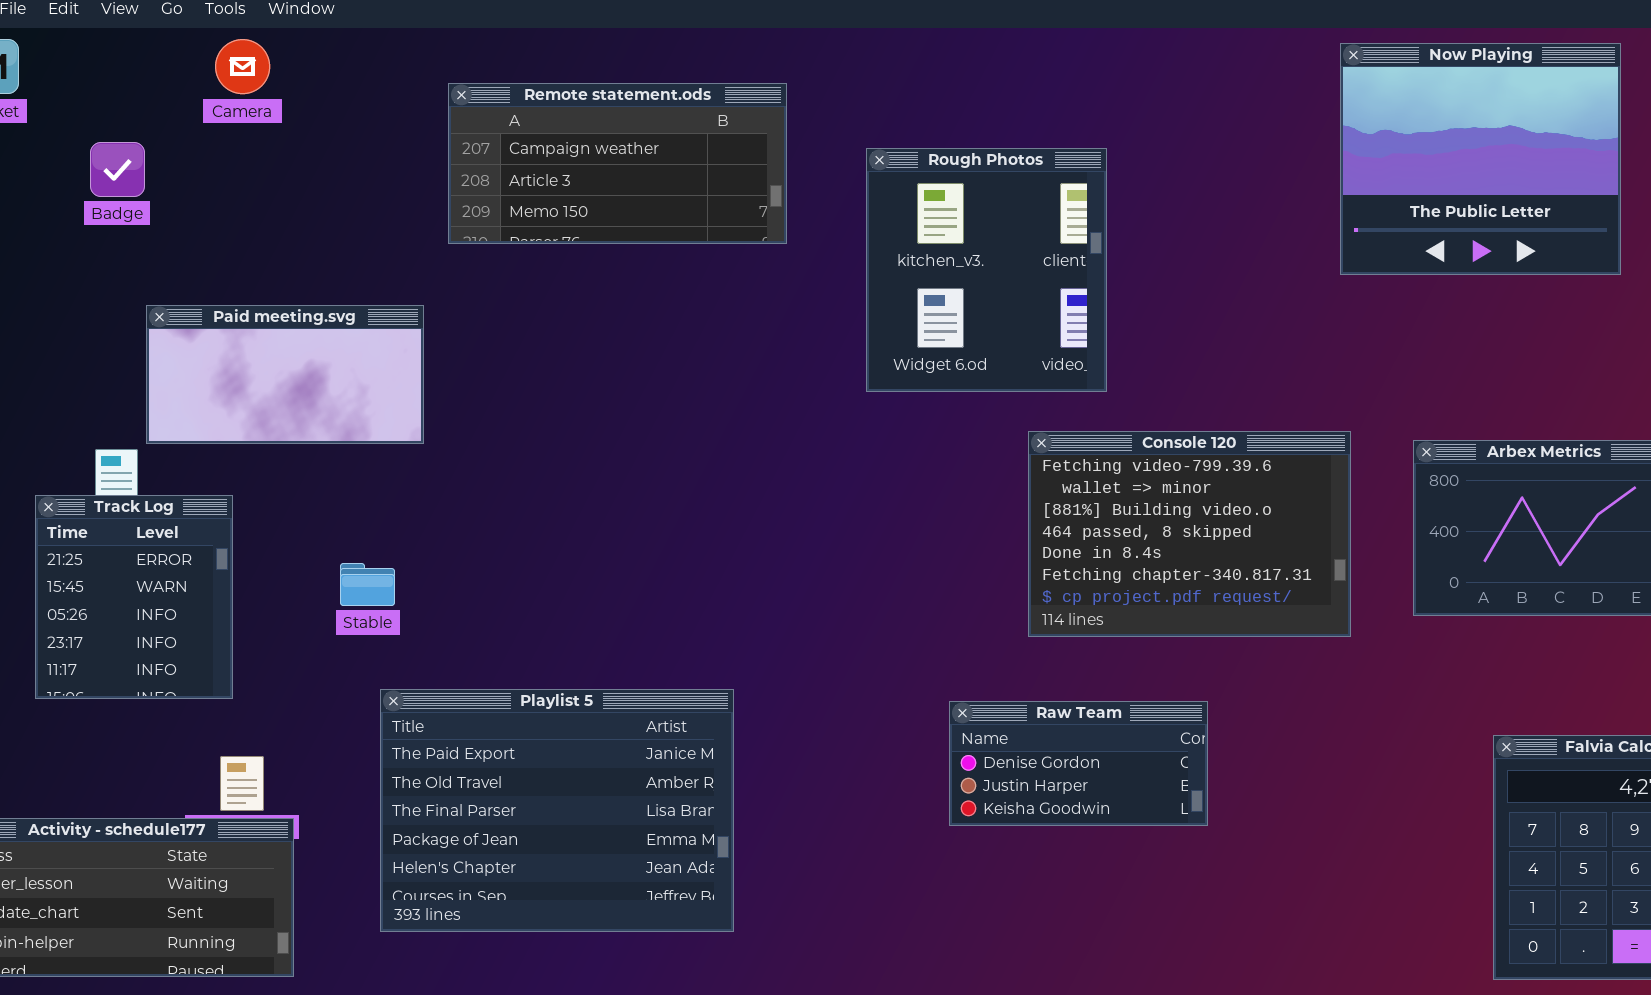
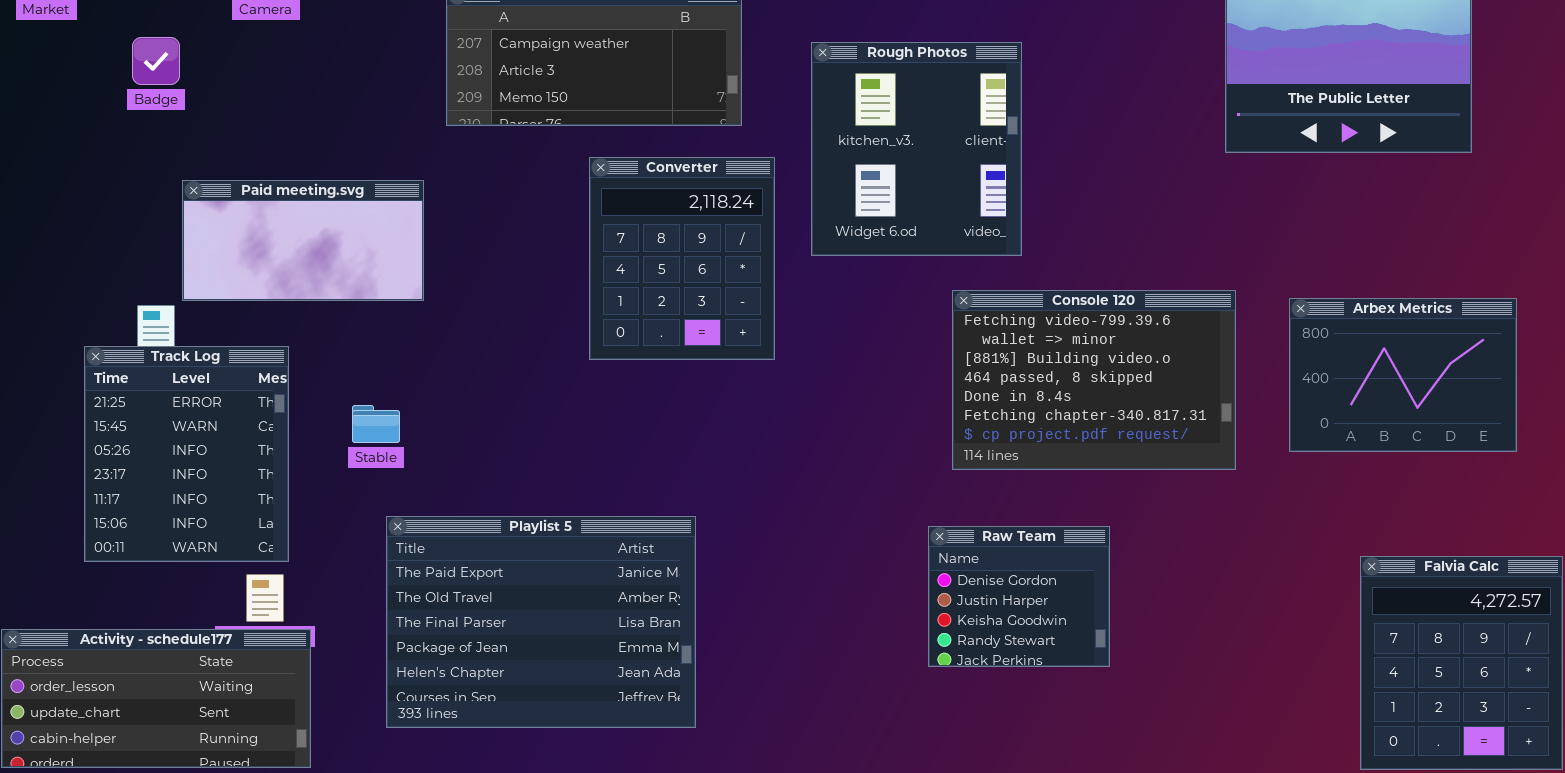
Converter: none -> [589,157,775,360], opened
Track Log: [35,495,233,699] -> [84,346,289,562], resized
Raw Team: [949,701,1208,826] -> [928,526,1110,667], resized

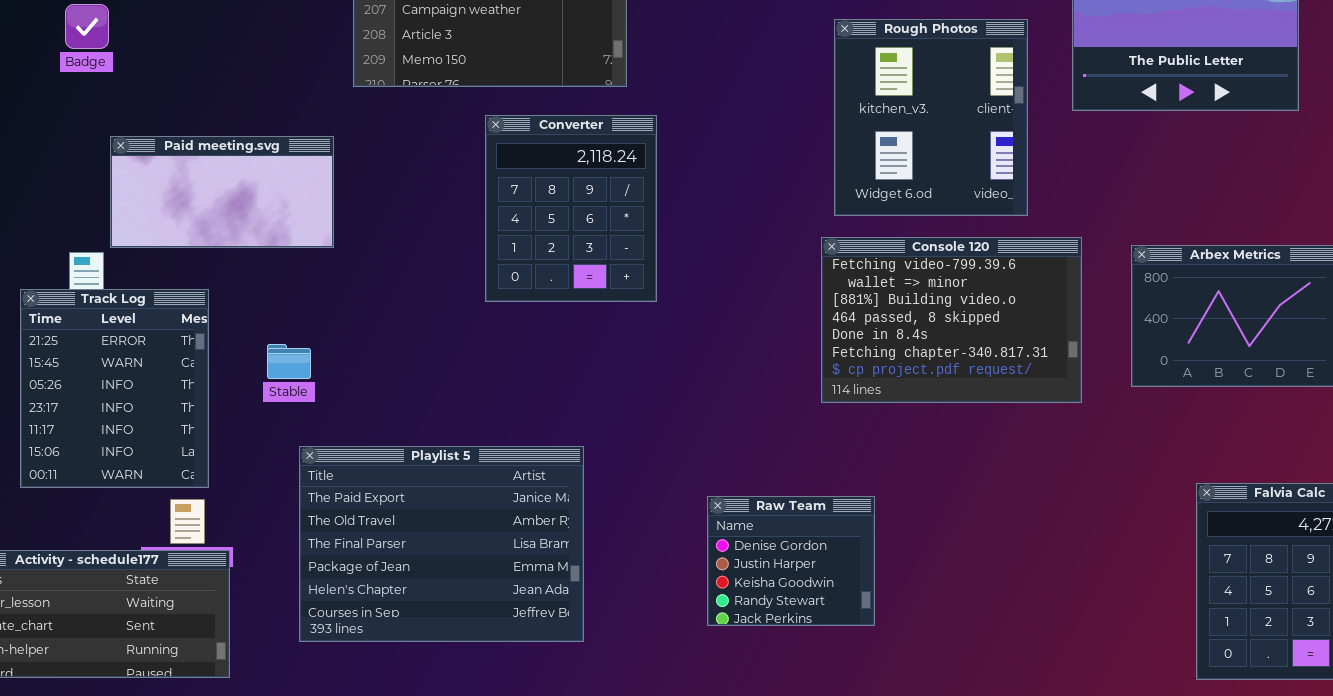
Rough Photos: [811,42,1022,256] -> [834,19,1028,216], moved
Raw Team: [928,526,1110,667] -> [707,496,875,626], moved

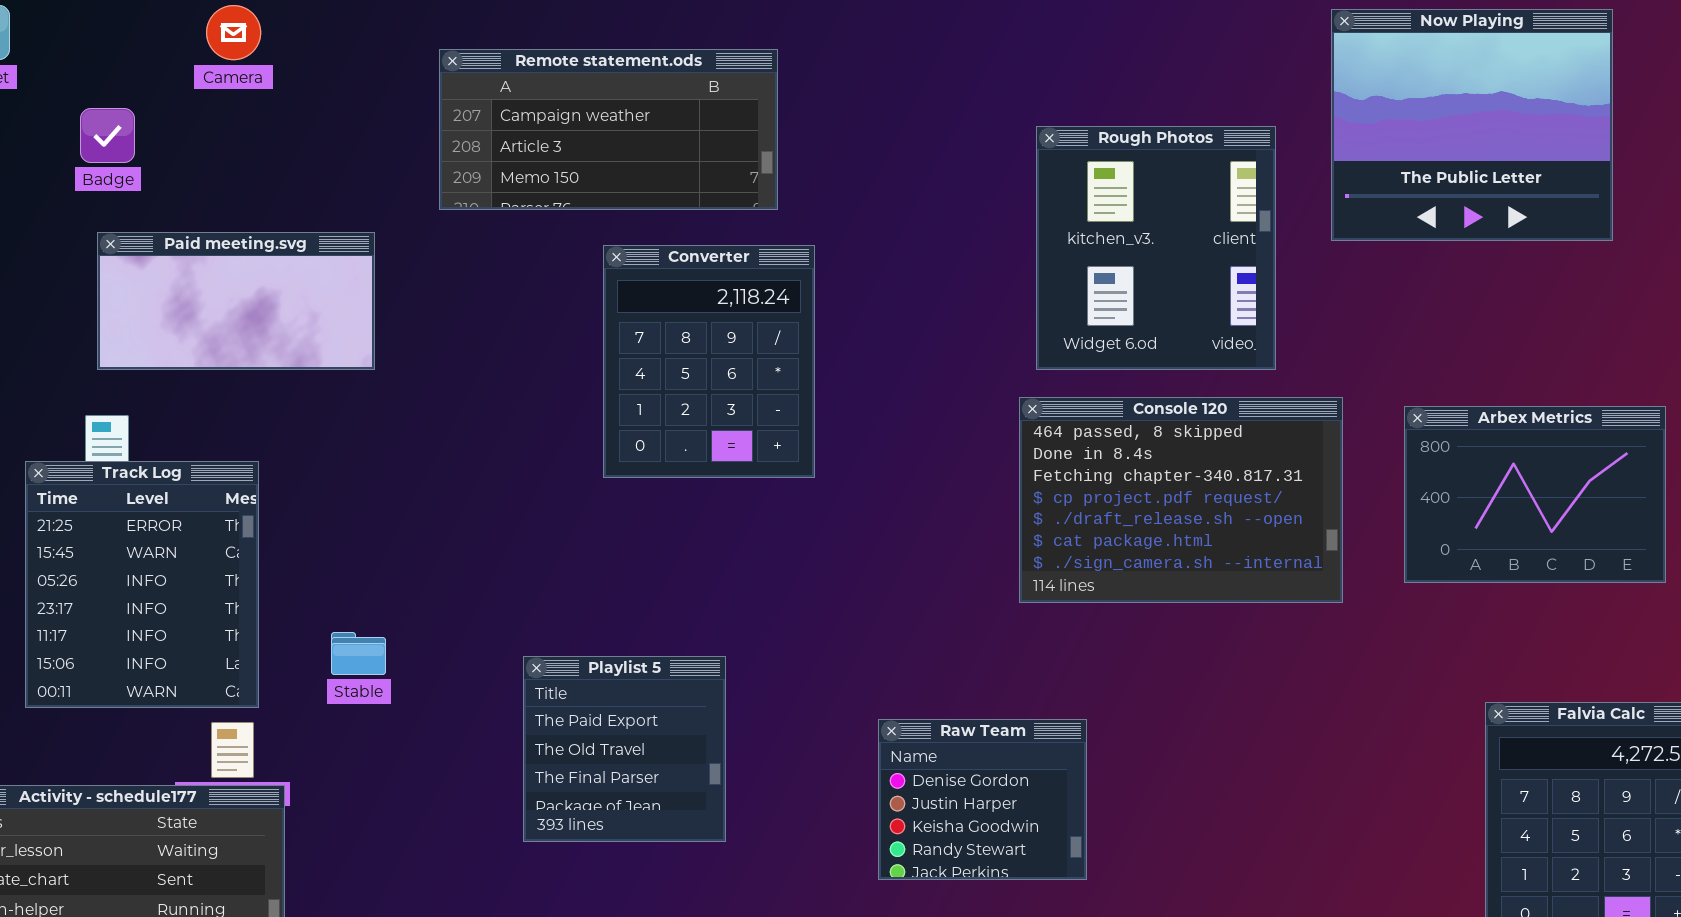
Paid meeting.svg: [110,136,334,248] -> [97,232,375,370], moved
Console 120: [821,237,1082,403] -> [1019,397,1343,603], scrolled down 3 rows
Stable: [267,344,311,379] -> [331,632,386,675], moved
Playlist 5: [299,446,584,642] -> [523,656,726,842], resized

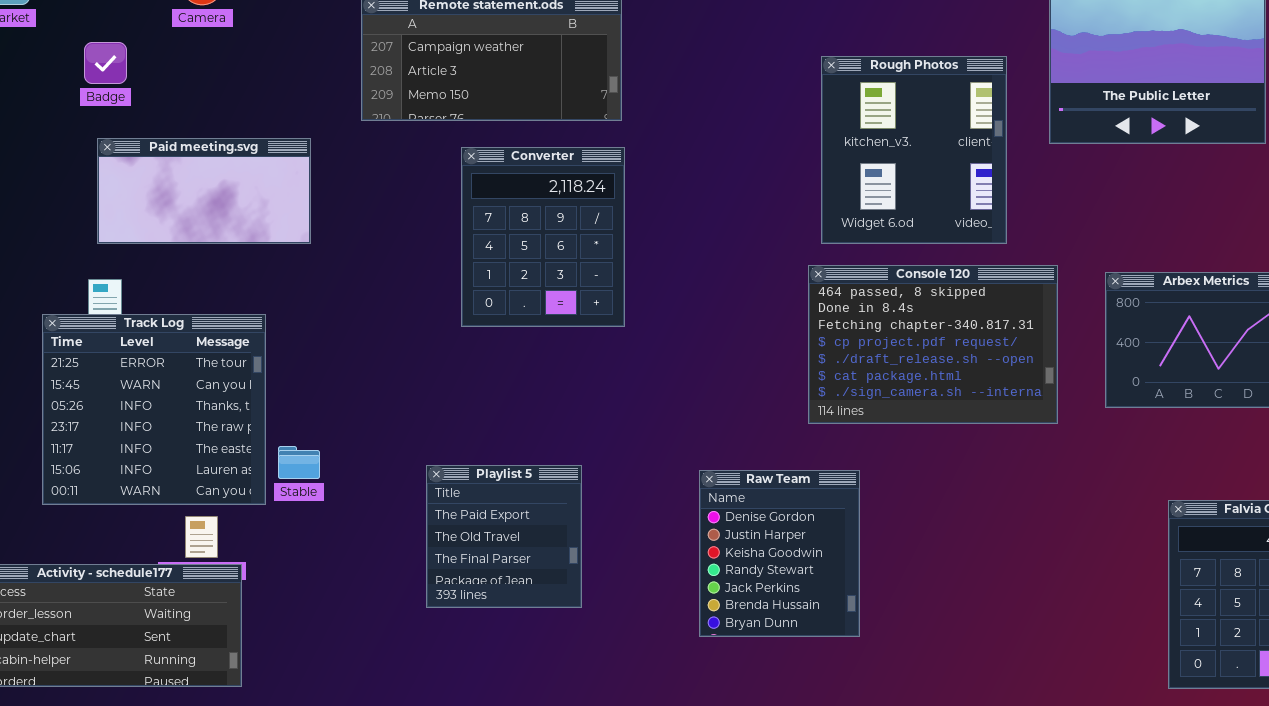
Converter: [603,245,815,478] -> [461,147,625,327], moved
Track Log: [25,461,259,708] -> [42,314,266,505], resized
Raw Team: [878,719,1087,880] -> [699,470,860,637], resized

